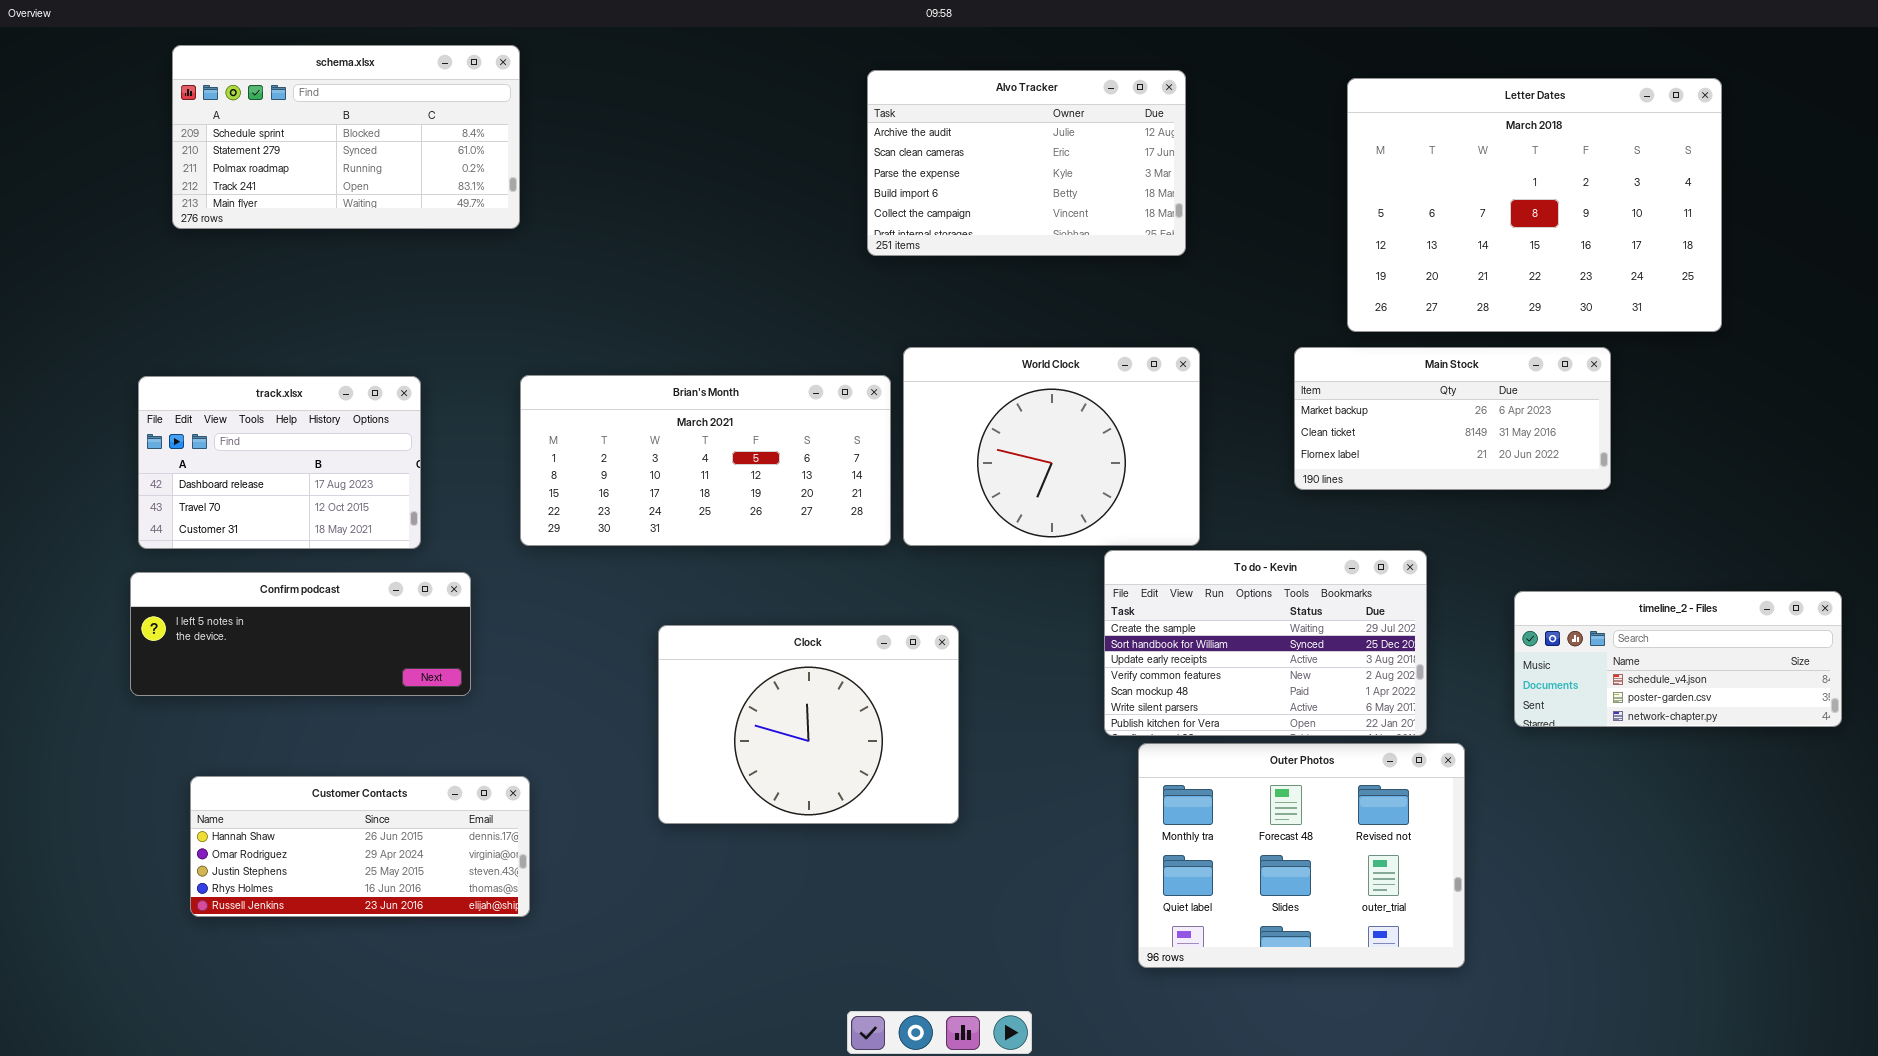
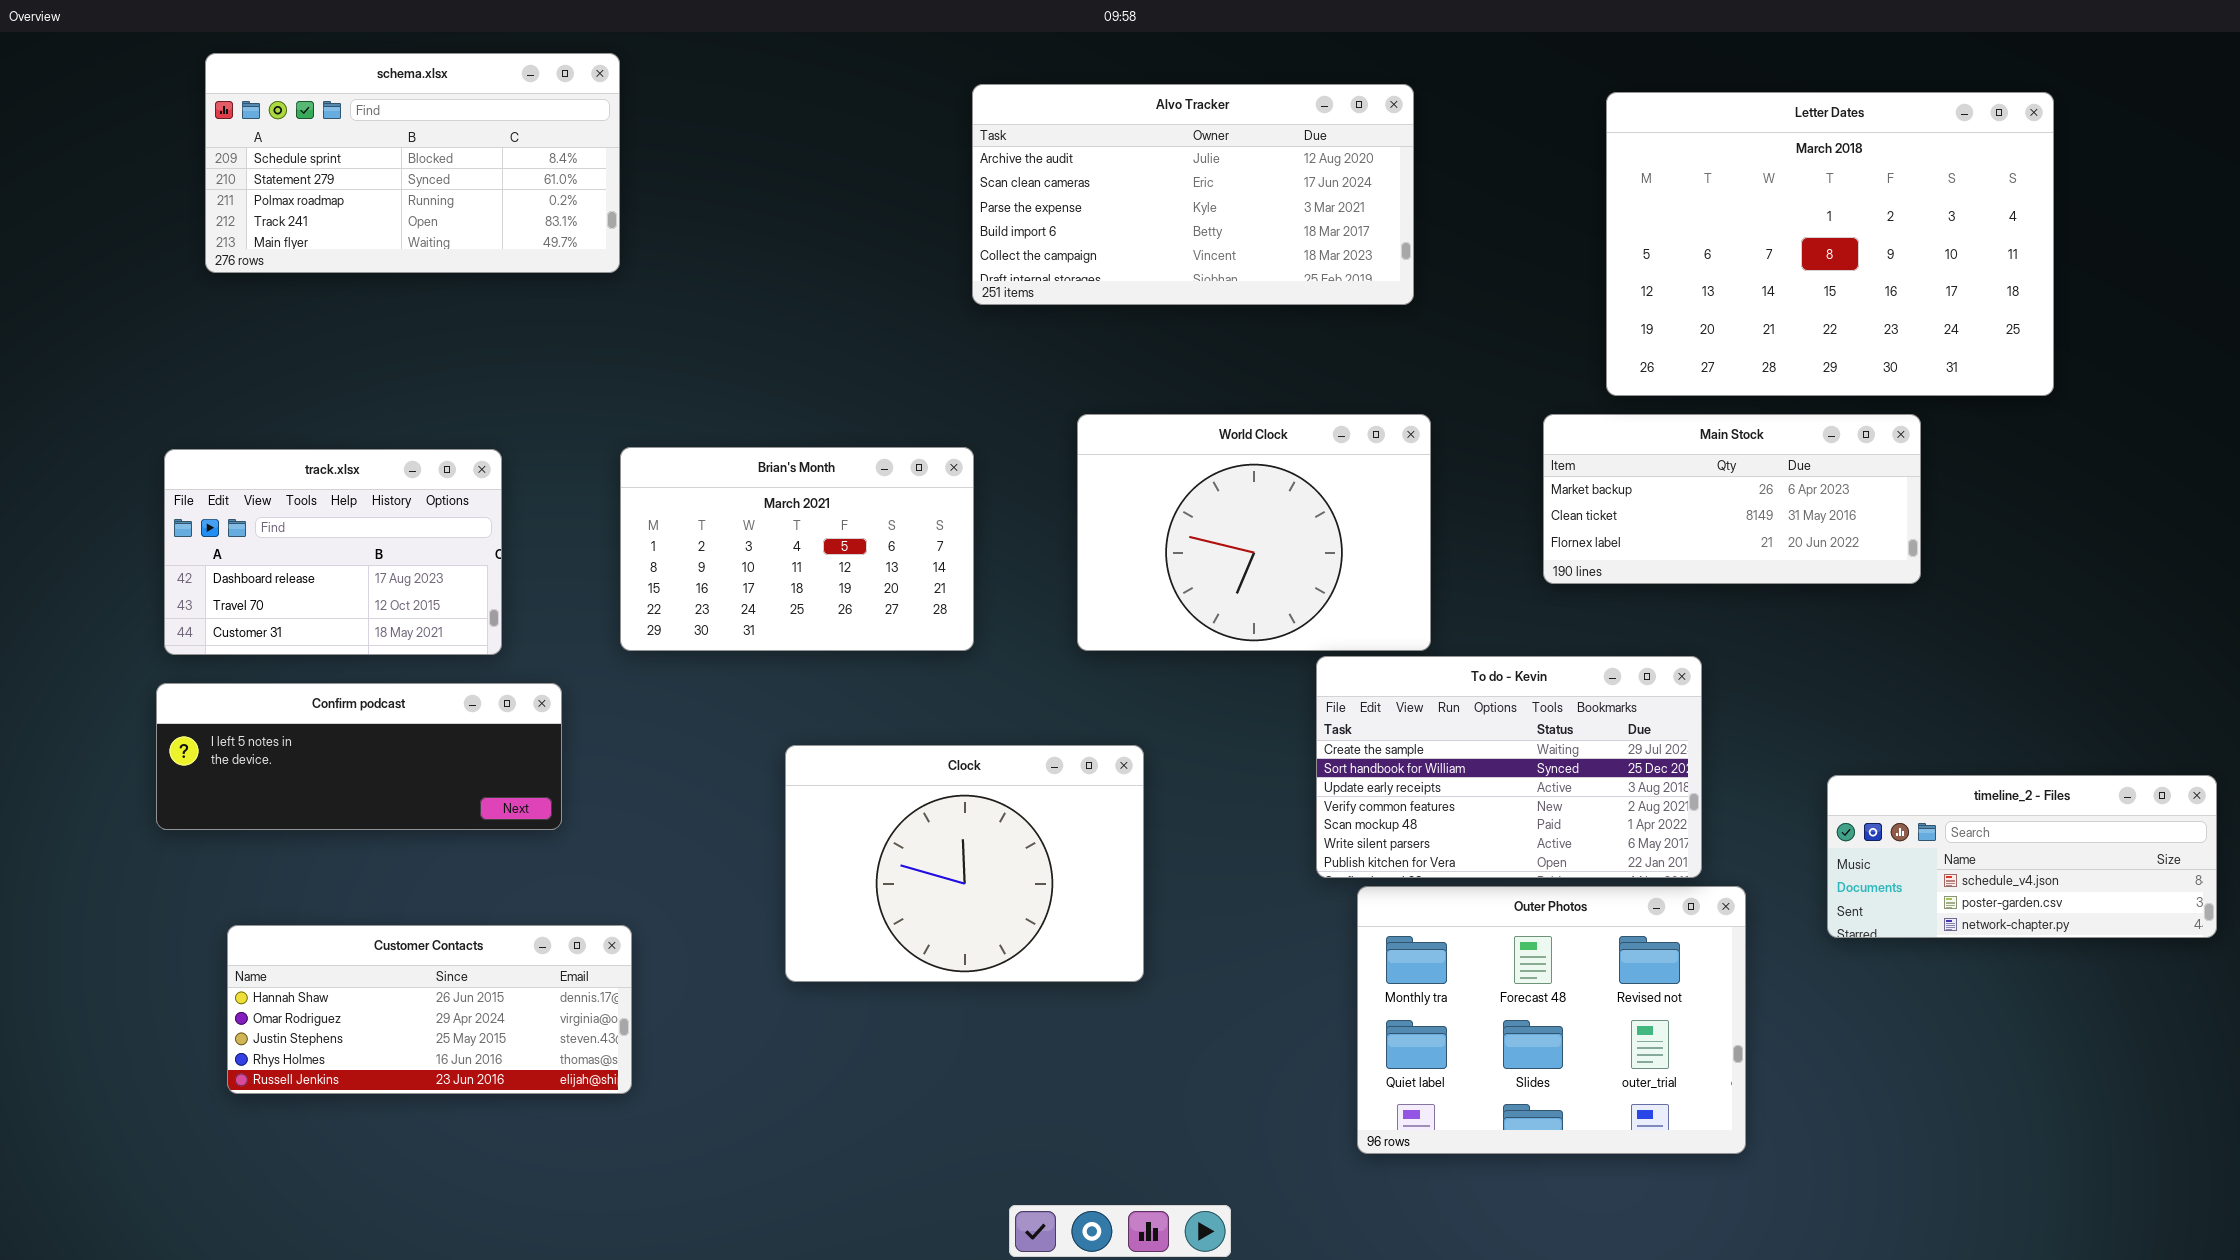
Alvo Tracker: [867,70,1186,256] -> [972,84,1414,305], resized
Brian's Month: [520,375,891,546] -> [620,447,974,651], resized
timeline_2 - Files: [1514,591,1842,727] -> [1827,775,2217,938], moved

